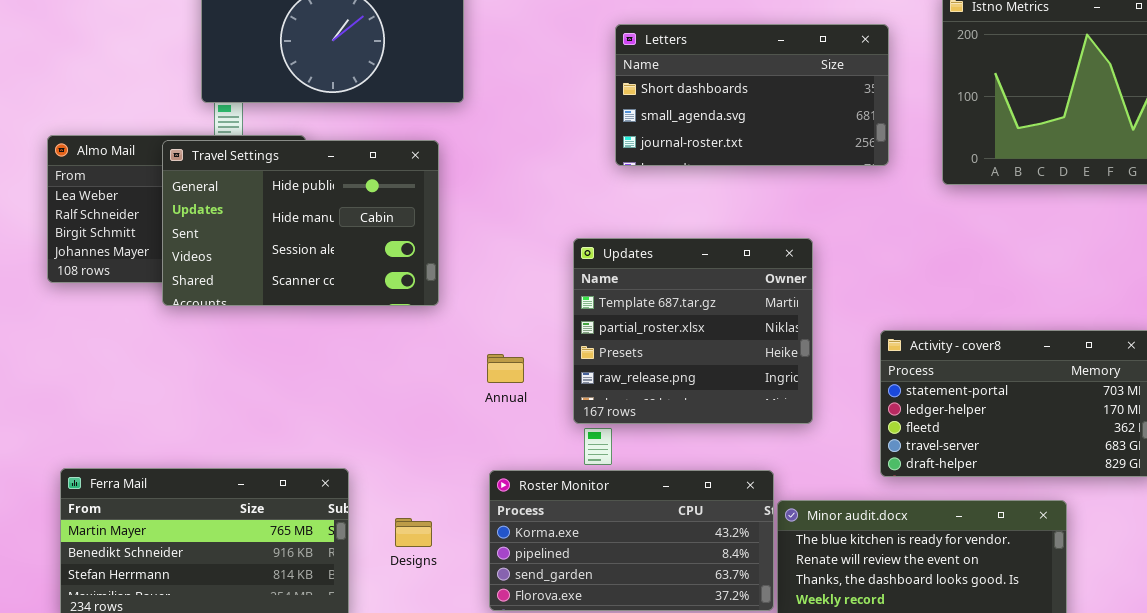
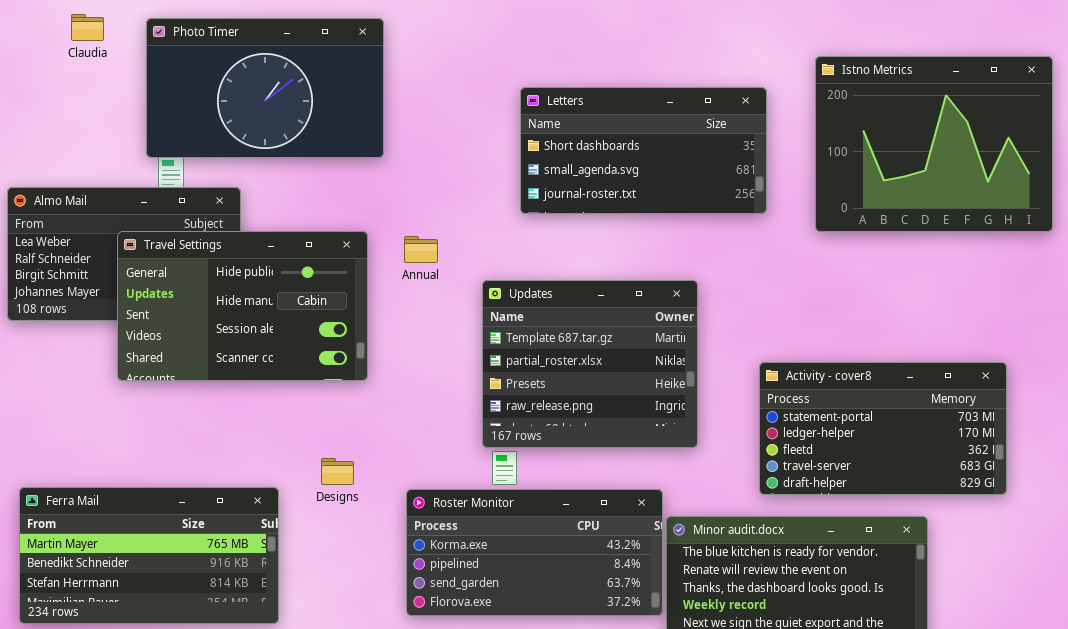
Travel Settings: [162,140,439,306] -> [117,231,368,381], moved
Annual: [487,354,524,383] -> [404,236,438,263], moved
Designs: [395,518,432,547] -> [321,458,354,485], moved

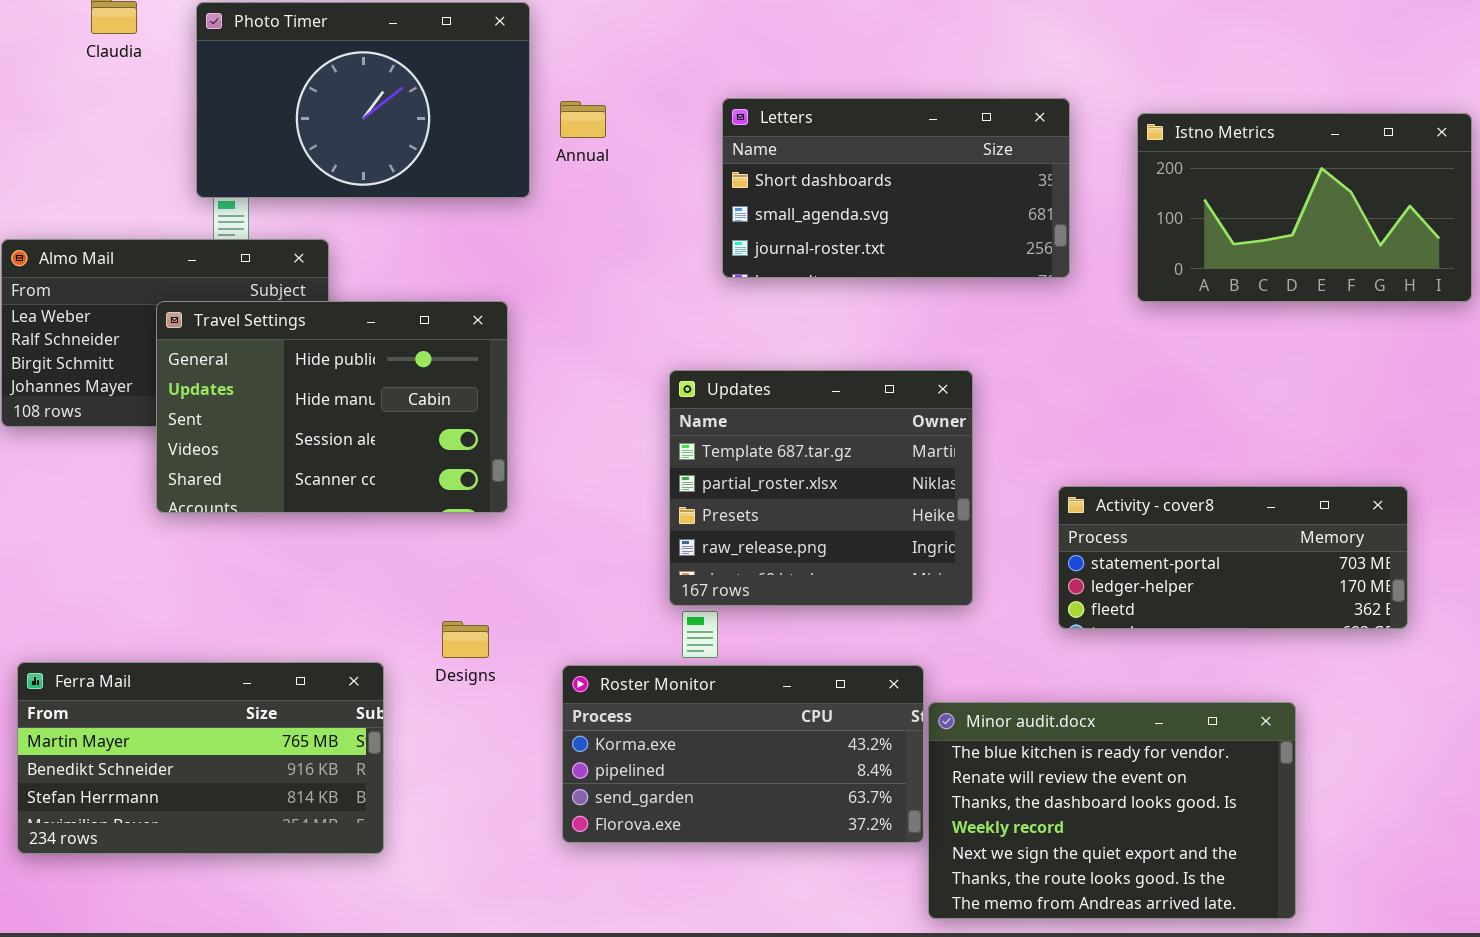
Istno Metrics: [815,56,1053,232] -> [1137,113,1472,302], resized
Annual: [404,236,438,263] -> [560,101,606,138], moved
Activity - cover8: [759,362,1007,495] -> [1058,486,1408,629], resized

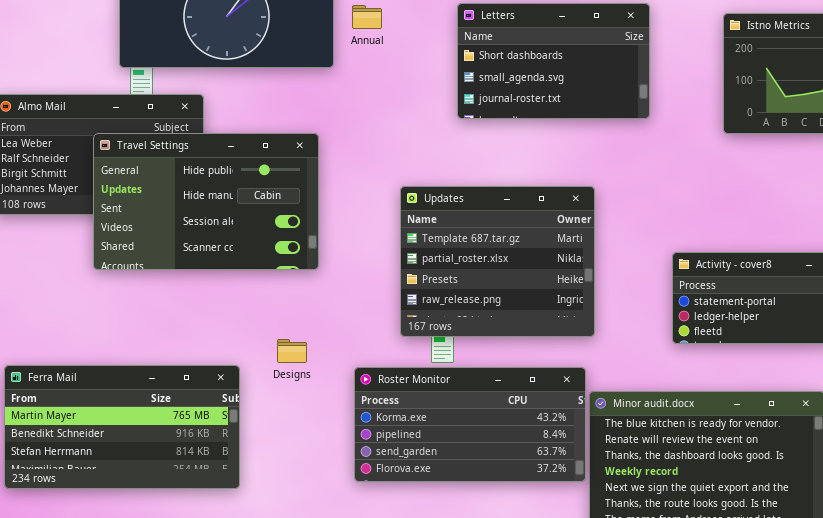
Letters: [722,98,1070,278] -> [457,3,650,119], resized
Updates: [669,370,973,606] -> [400,186,595,337], moved

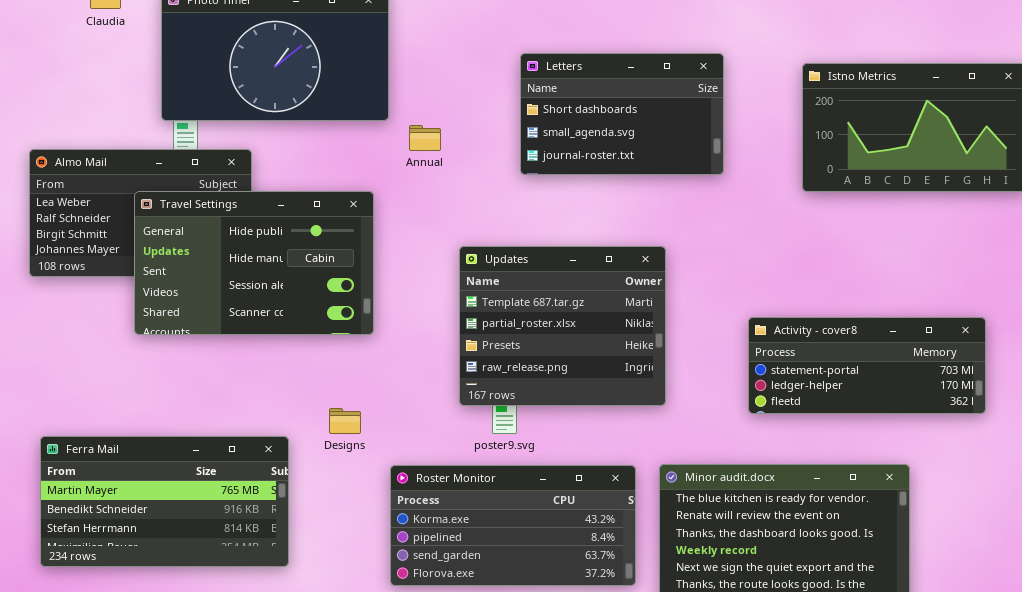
Annual: [352,5,382,29] -> [409,125,441,151], moved
Roster Monitor: [354,367,586,482] -> [390,465,636,586], moved

